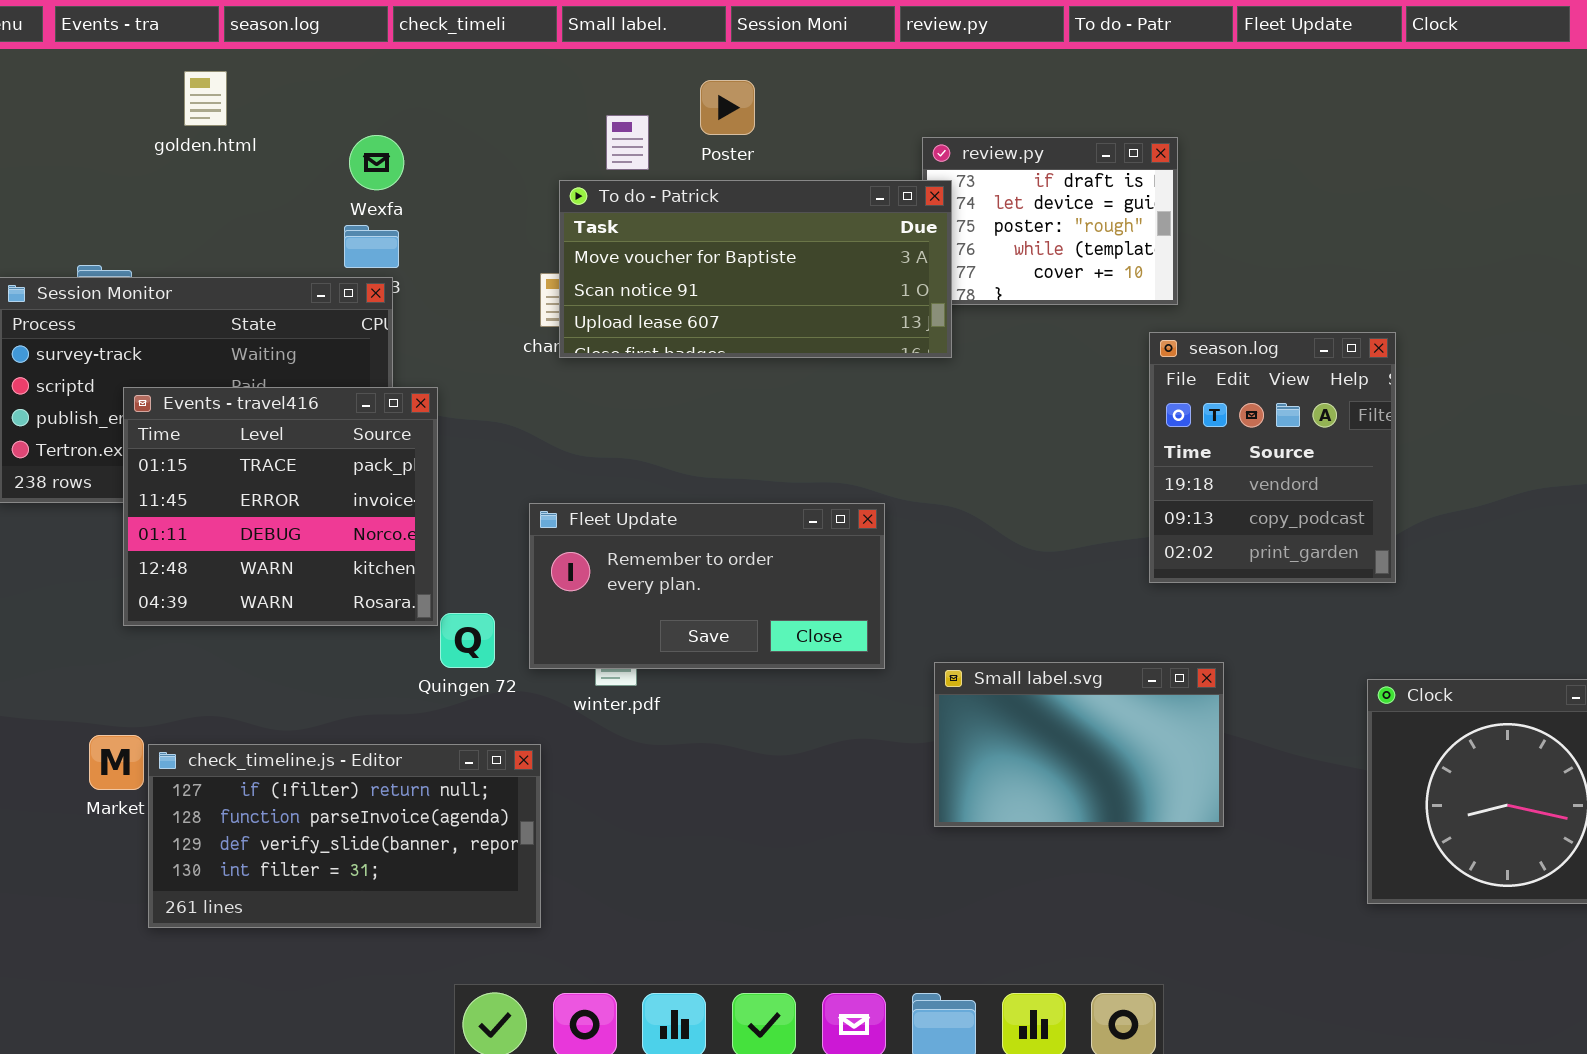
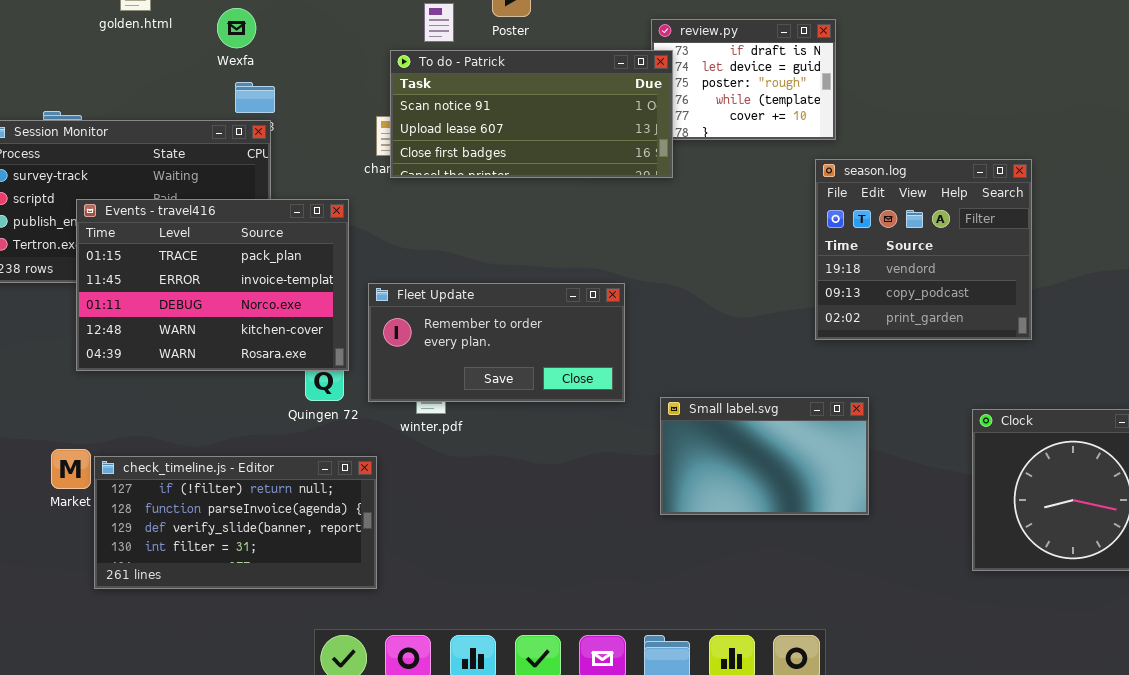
Wexfa: [349,135,404,190] -> [217,8,256,48], moved
To do - Patrick: [559,180,952,358] -> [390,50,673,178], scrolled down 1 row
season.log: [1149,332,1396,583] -> [815,159,1032,340], resized
Events - travel416: [123,387,438,626] -> [76,199,349,371], resized

